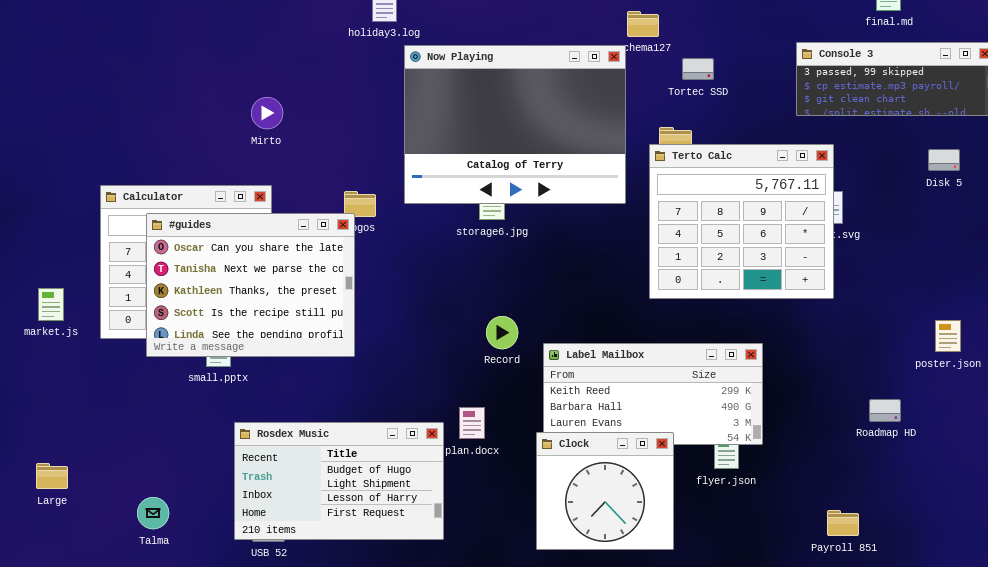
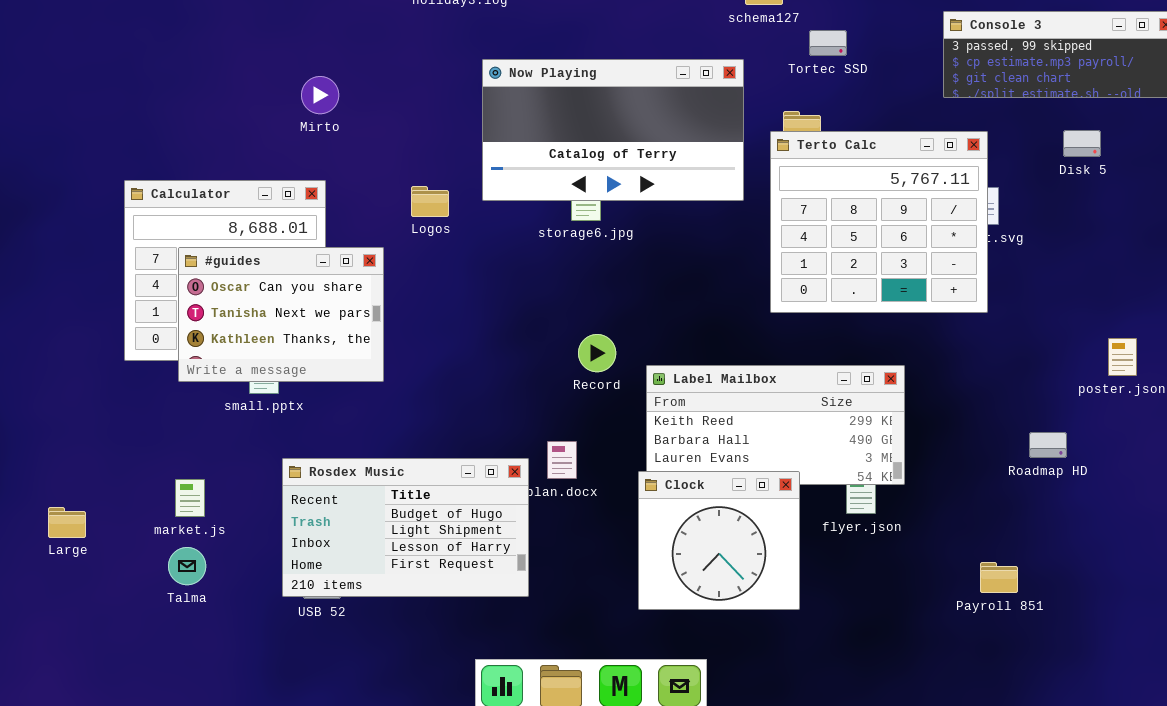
Now Playing: [404,45,626,204] -> [482,59,744,201], resized
Disk 5: [928,149,960,171] -> [1063,130,1101,157], moved
#guides: [146,213,355,357] -> [178,247,384,382], resized
market.js: [38,288,64,321] -> [175,479,205,517], moved

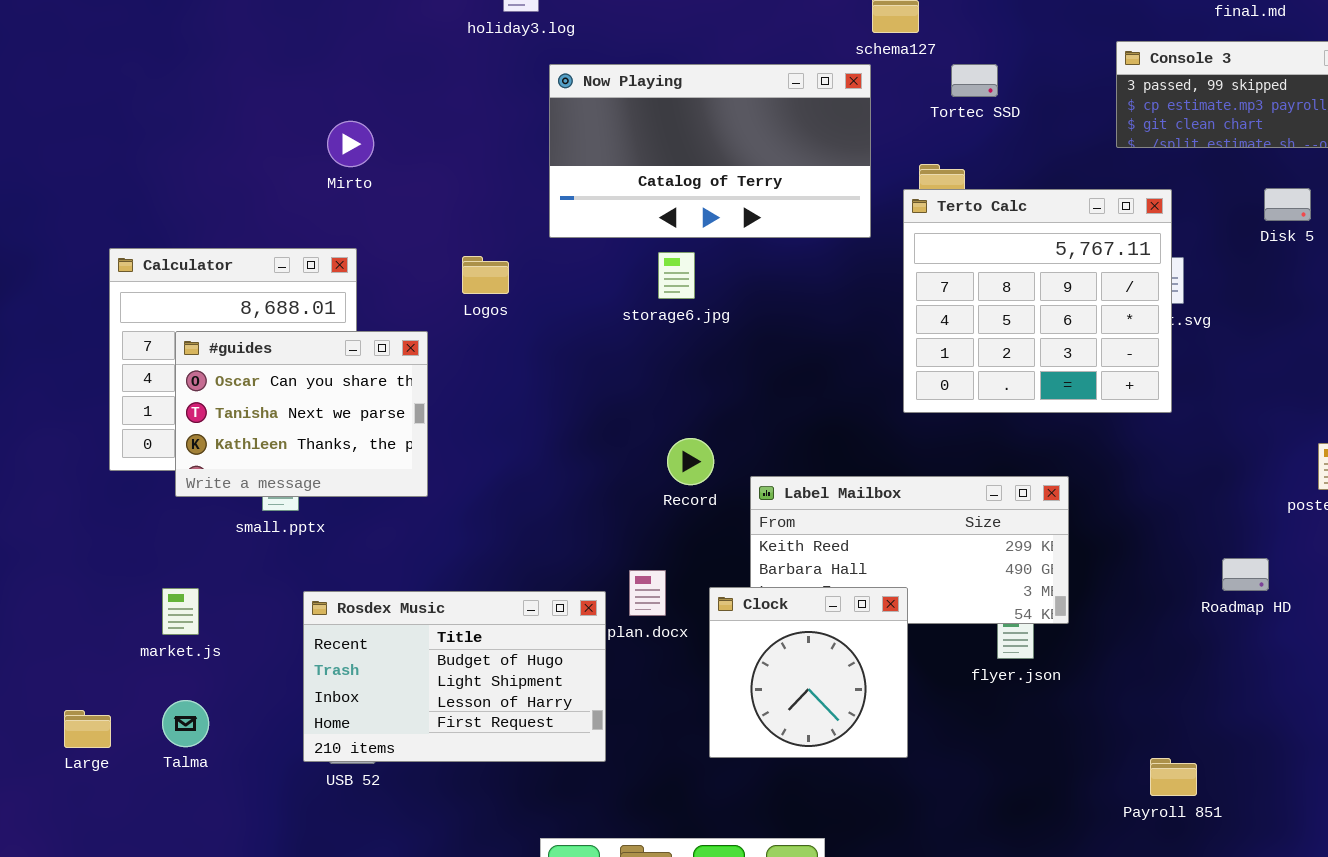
Now Playing: [482,59,744,201] -> [549,64,871,238], moved
Clock: [638,471,800,610] -> [709,587,908,758], moved
market.js: [175,479,205,517] -> [162,588,199,635], moved
Large: [48,507,86,538] -> [64,710,111,748], moved
Payroll 851: [980,562,1018,593] -> [1150,758,1197,796], moved

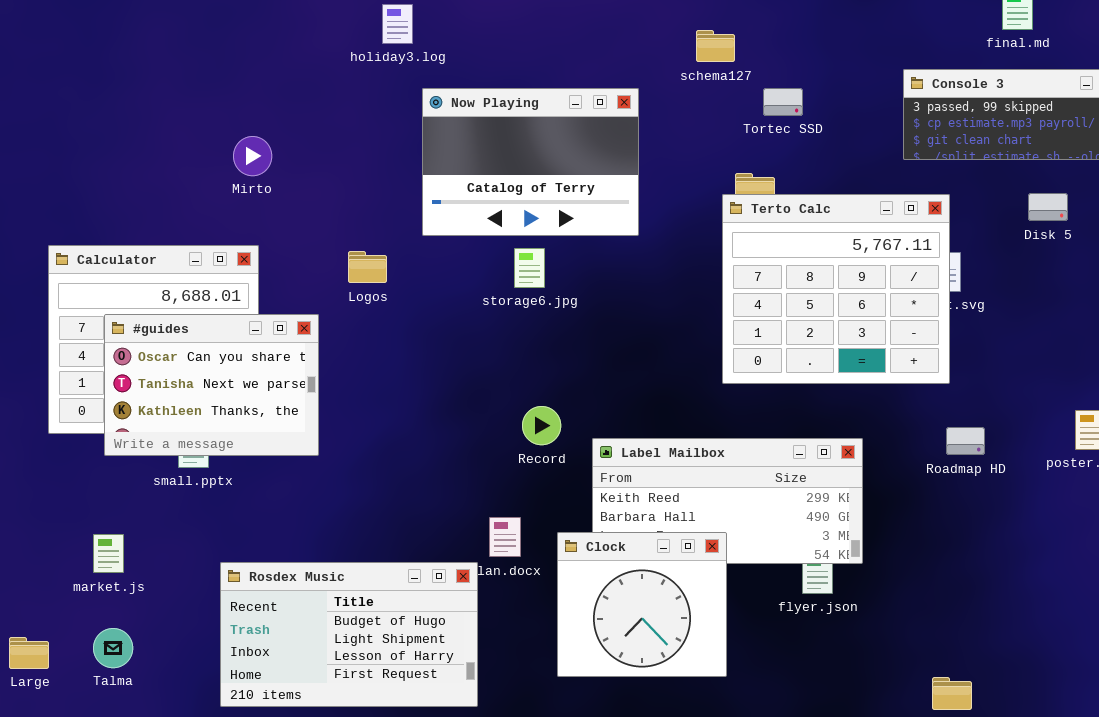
Now Playing: [549,64,871,238] -> [422,88,639,236], resized
Roadmap HD: [1222,558,1269,591] -> [946,427,985,455], moved
Rosdex Music: [303,591,606,762] -> [220,562,478,707], moved

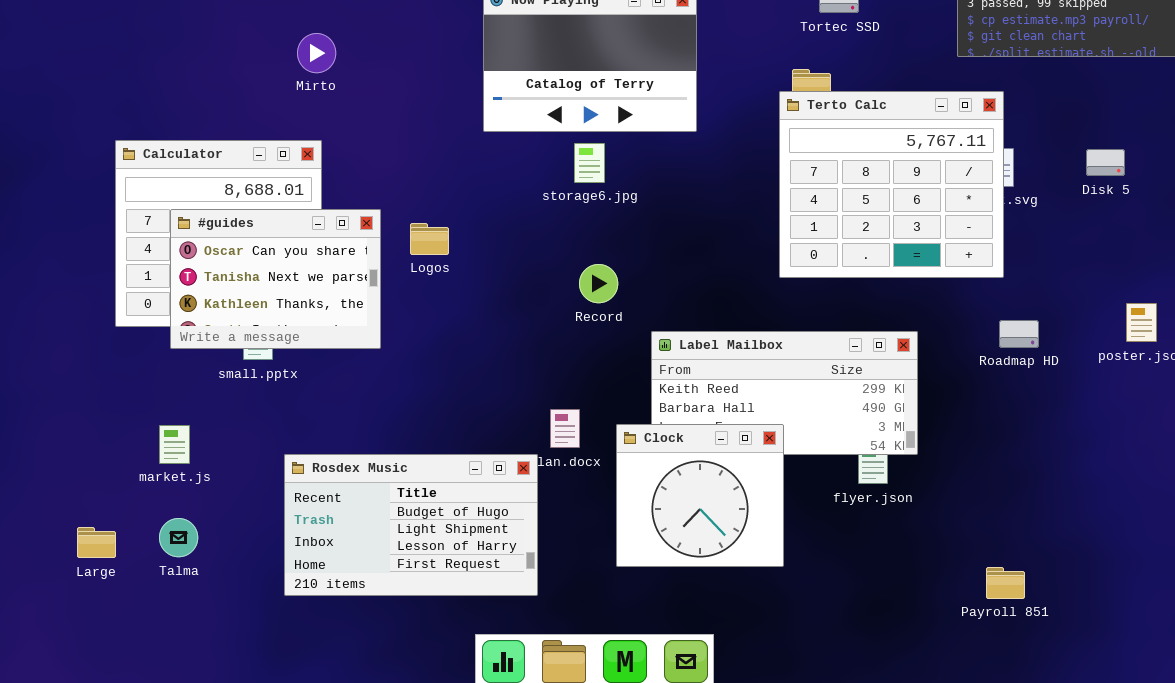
Disk 5: [1028,193,1068,221] -> [1086,149,1125,176], moved
Logos: [348,251,387,283] -> [410,223,449,255], moved
Record: [522,406,561,445] -> [579,264,618,303], moved

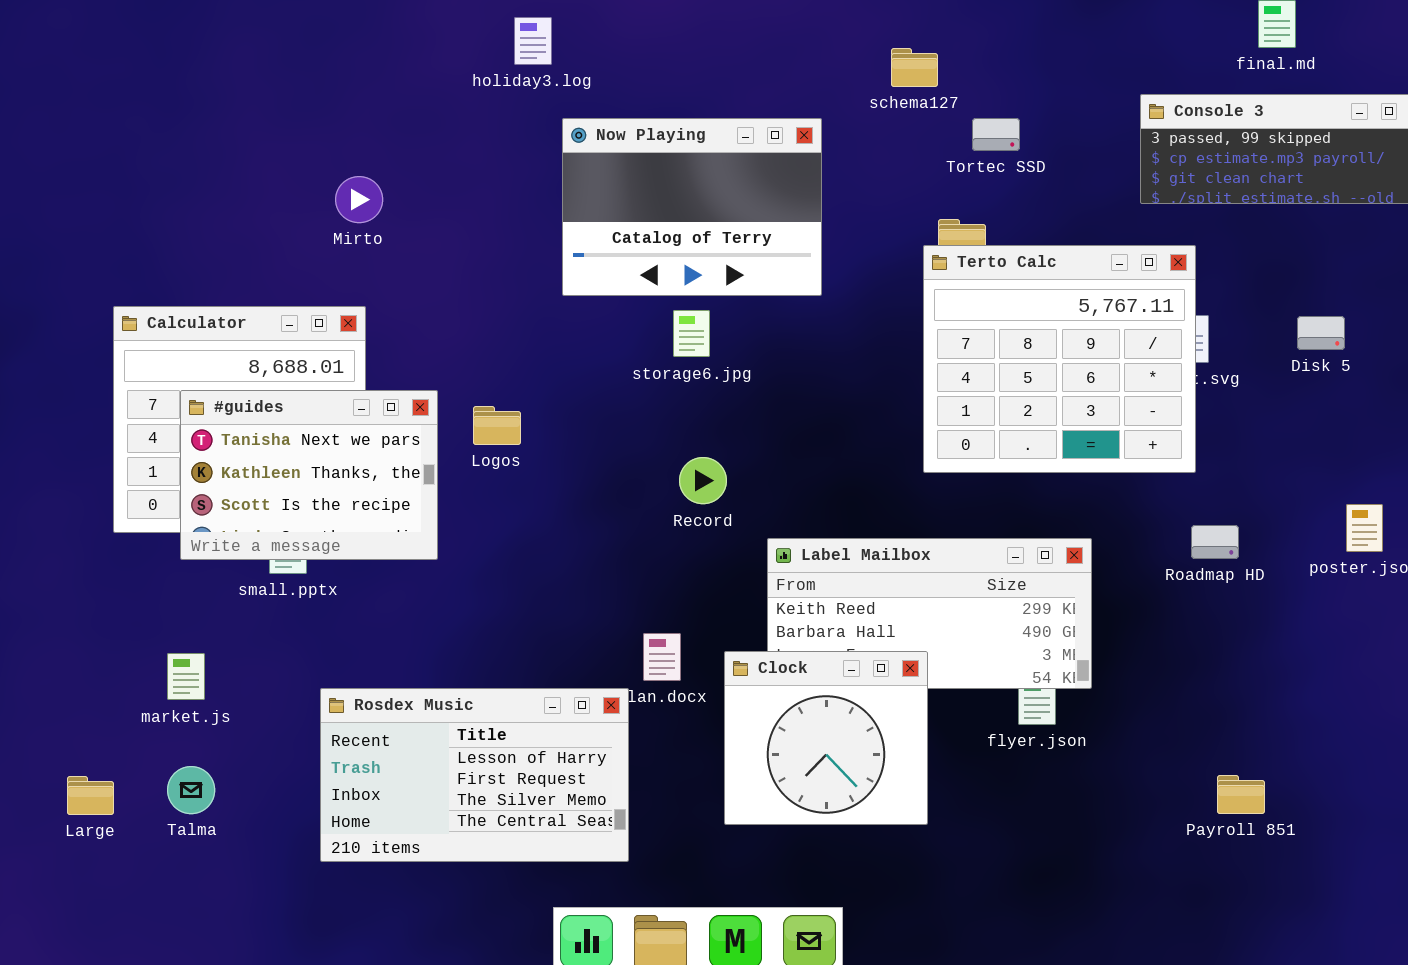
#guides: [170,209,381,349] -> [180,390,438,560], scrolled down 1 row
Rosdex Music: [284,454,538,596] -> [320,688,629,862], scrolled down 2 rows
Payroll 851: [986,567,1025,599] -> [1217,775,1265,814], moved

